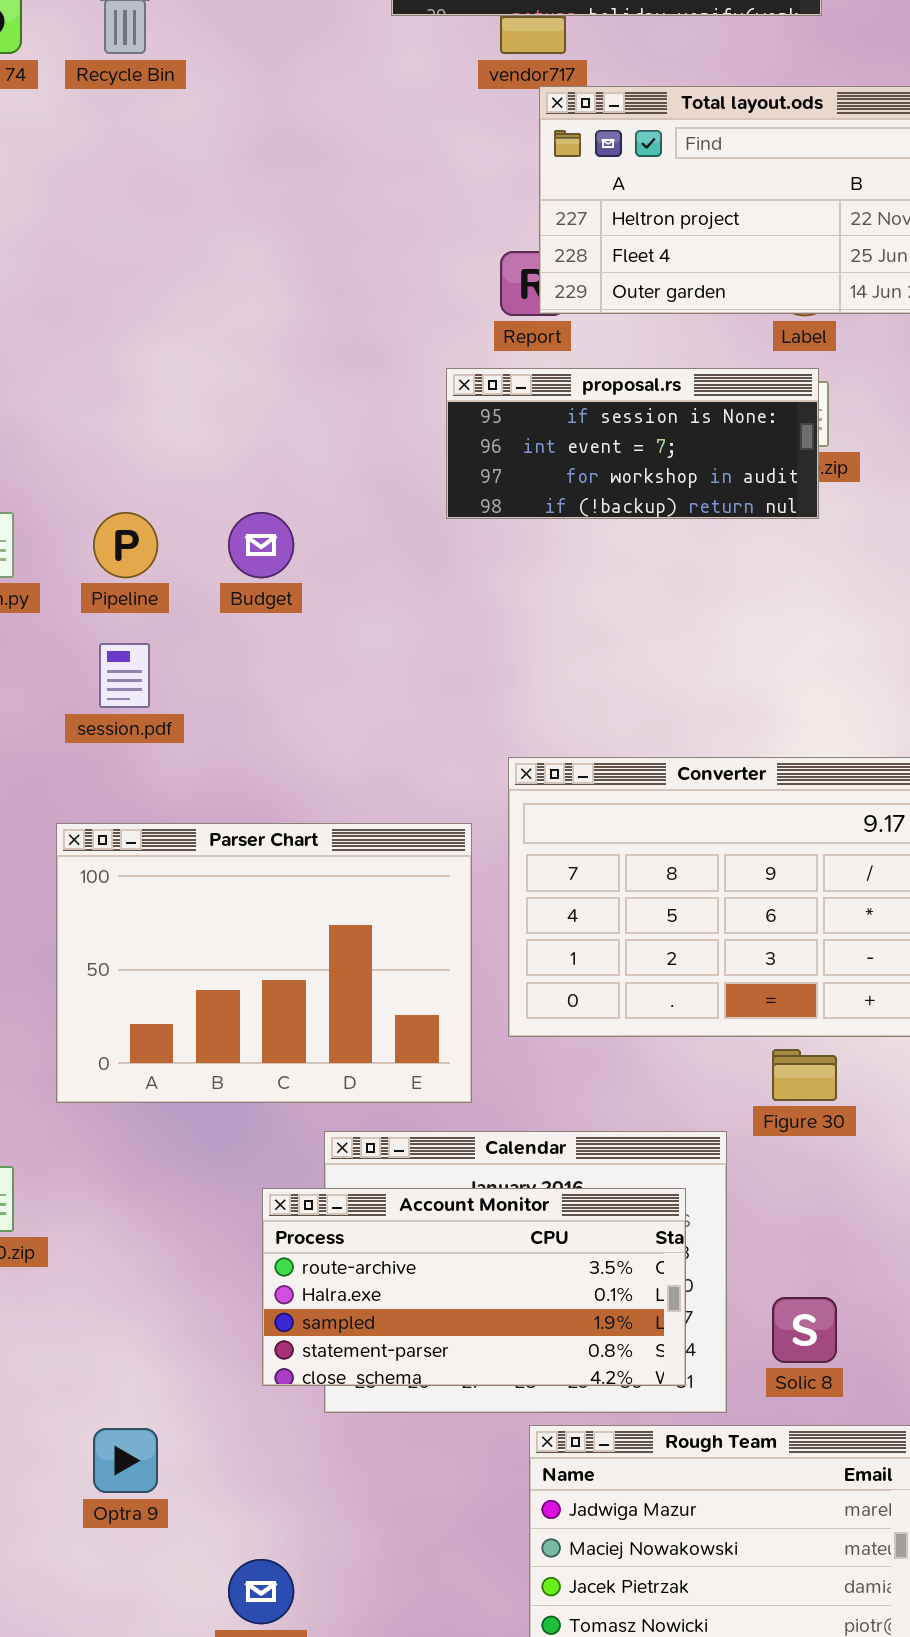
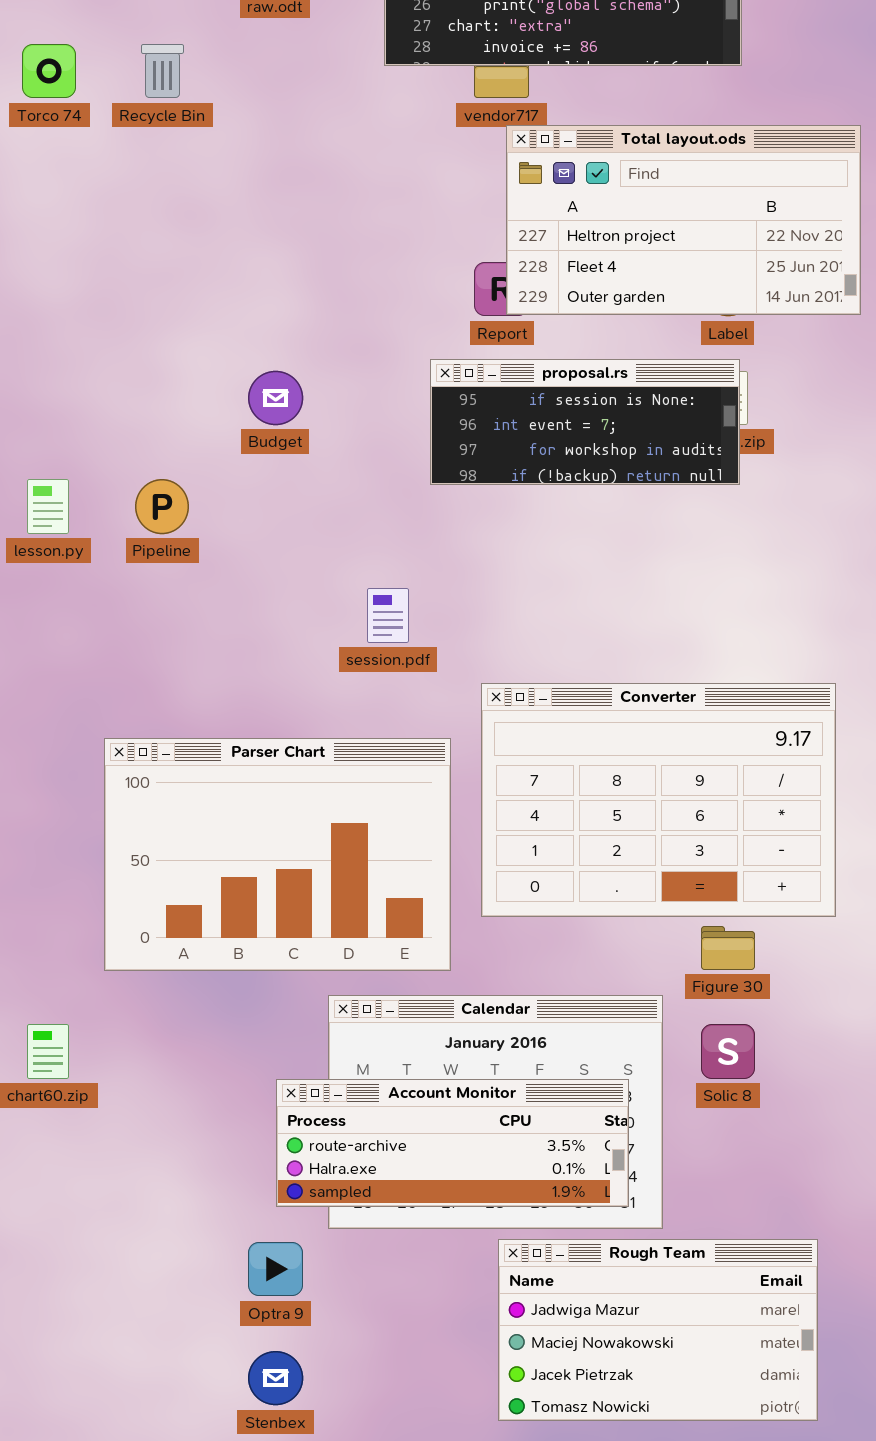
Budget: [228,512,294,578] -> [248,371,303,425], moved
session.pdf: [99,643,150,708] -> [367,588,409,643], moved
Account Monitor: [262,1188,686,1386] -> [276,1079,629,1207], resized
Solic 8: [772,1297,837,1363] -> [701,1024,755,1079], moved
Optra 9: [93,1428,158,1493] -> [248,1242,303,1296], moved

